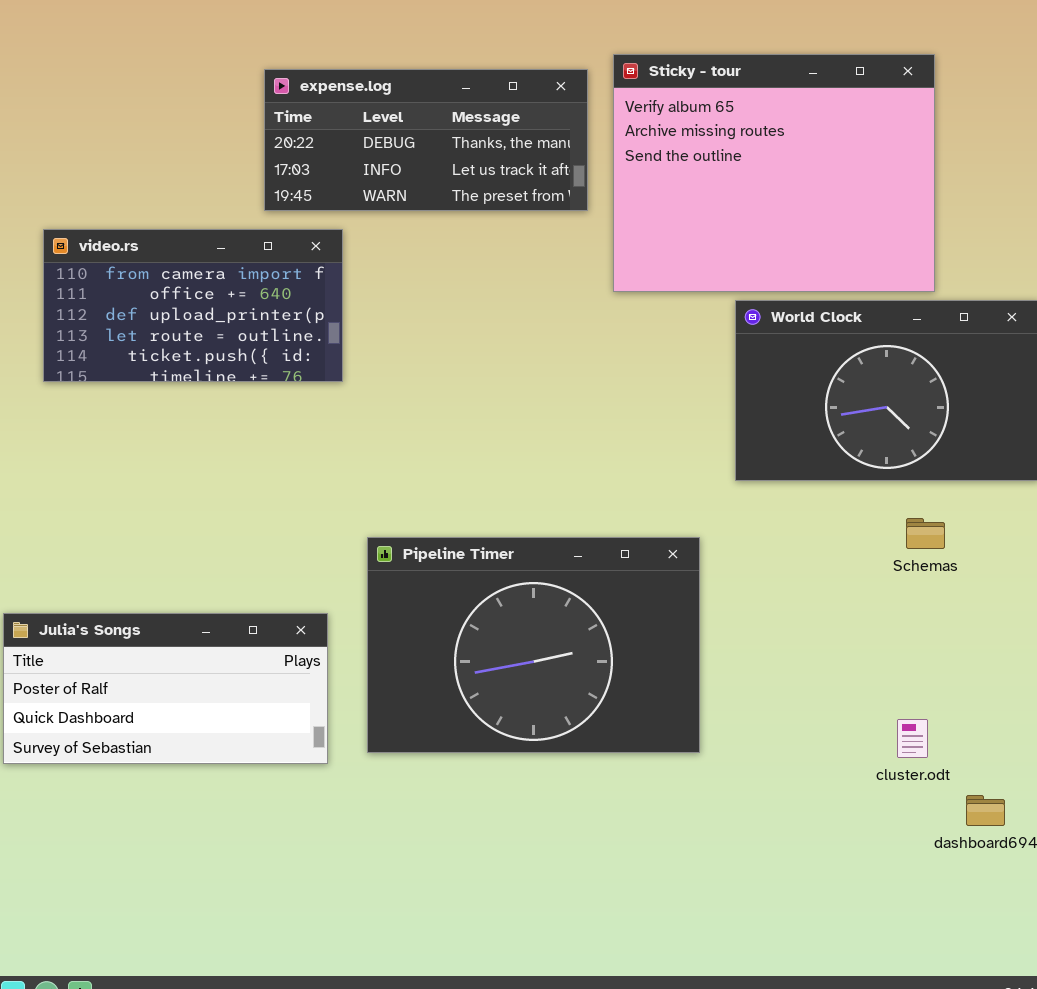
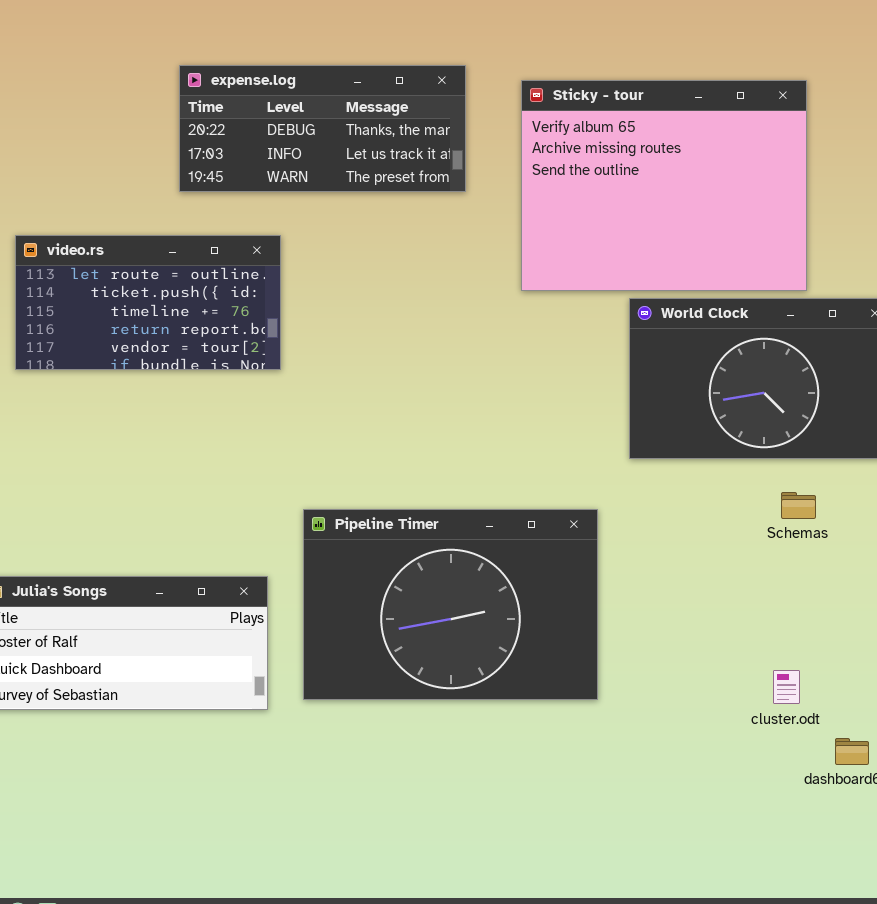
expense.log: [264,69,588,211] -> [179,65,466,192], moved
video.rs: [43,229,343,382] -> [15,235,281,370], scrolled down 3 rows

